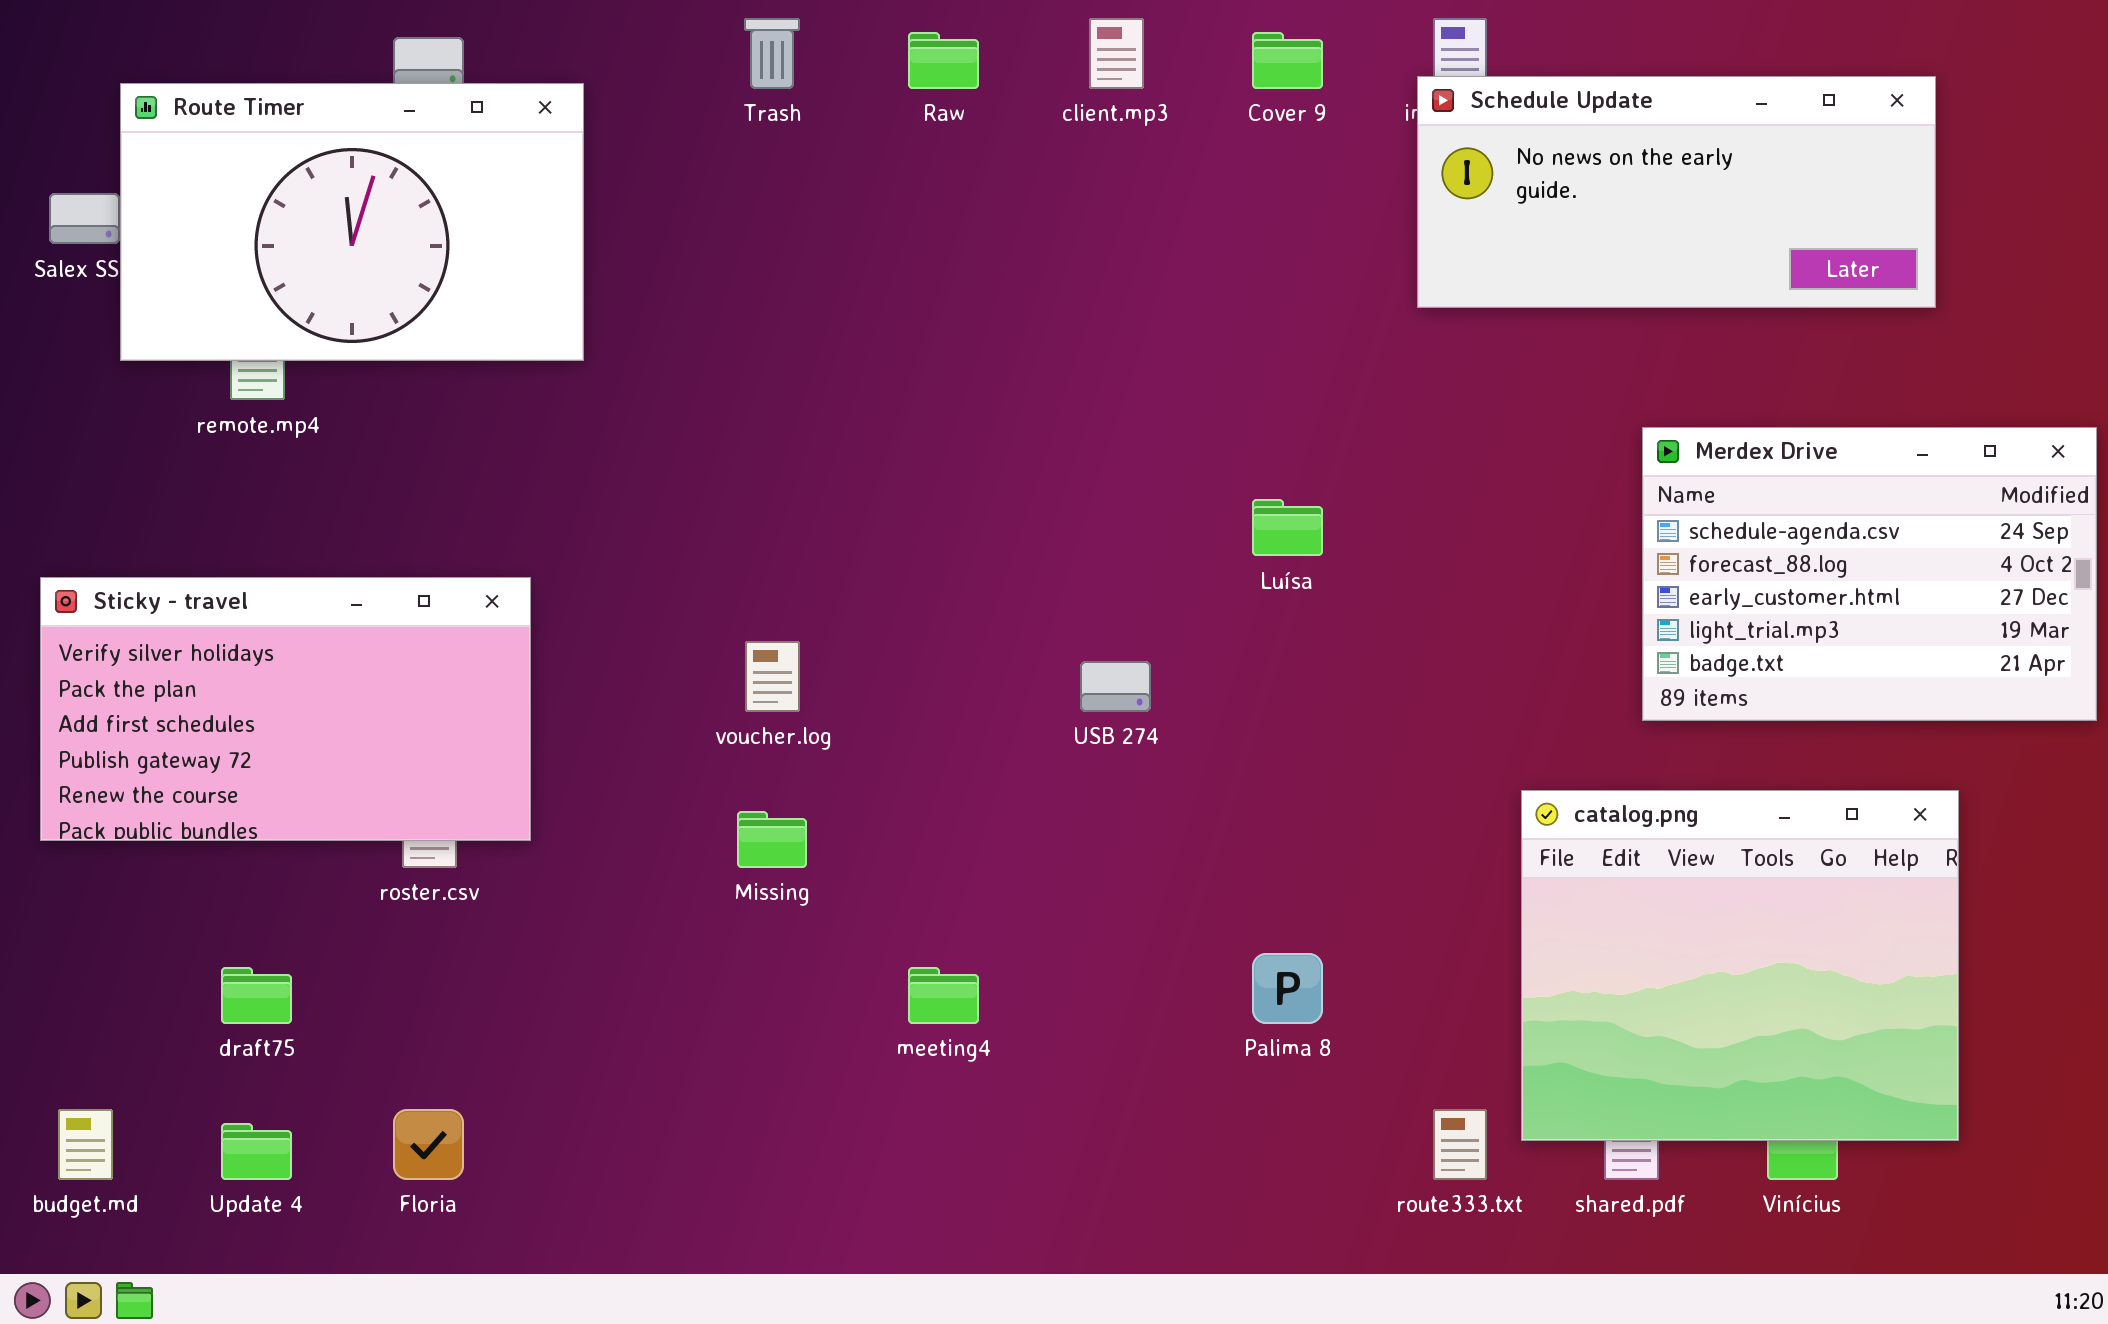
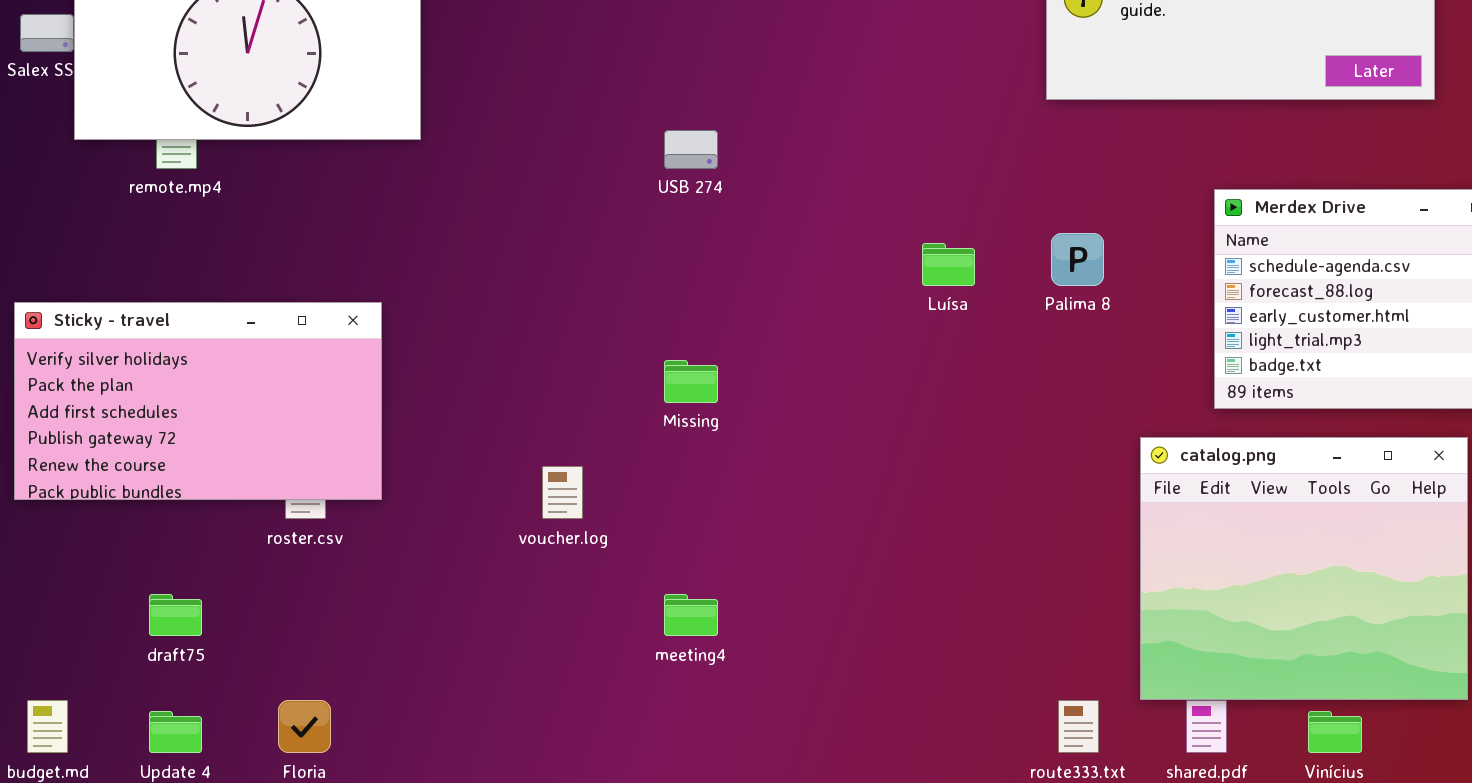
voucher.log: [745,641,800,712] -> [542,466,583,519], moved
USB 274: [1080,661,1151,712] -> [664,130,718,169], moved
catalog.png: [1521,790,1959,1141] -> [1140,437,1468,700], moved
Missing: [737,811,807,868] -> [664,360,718,403], moved
Palima 8: [1252,953,1323,1024] -> [1051,233,1104,286], moved

